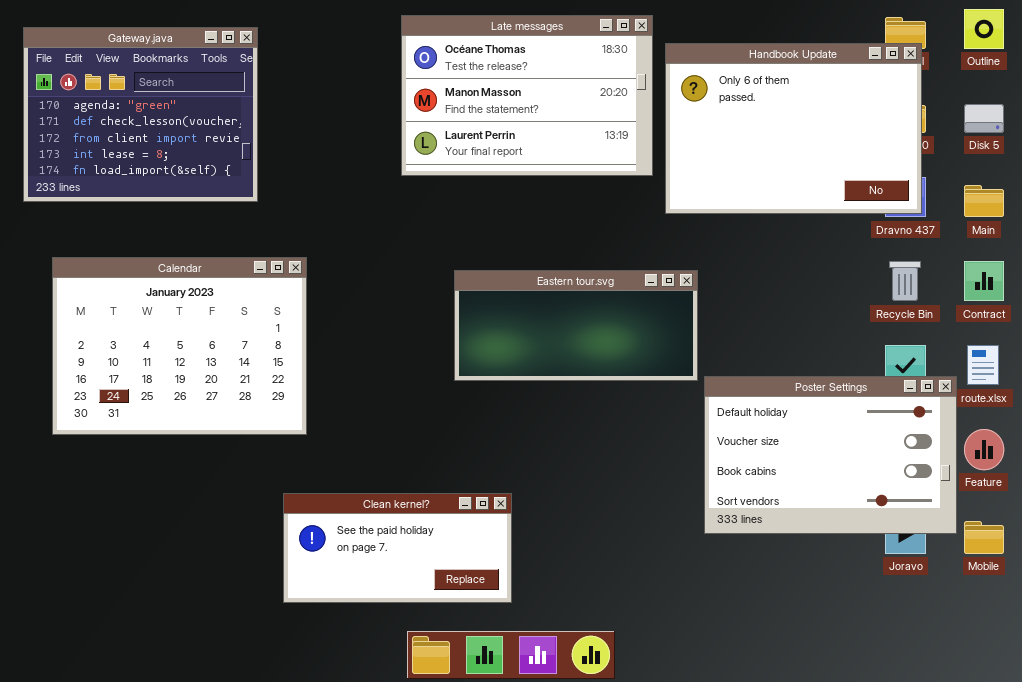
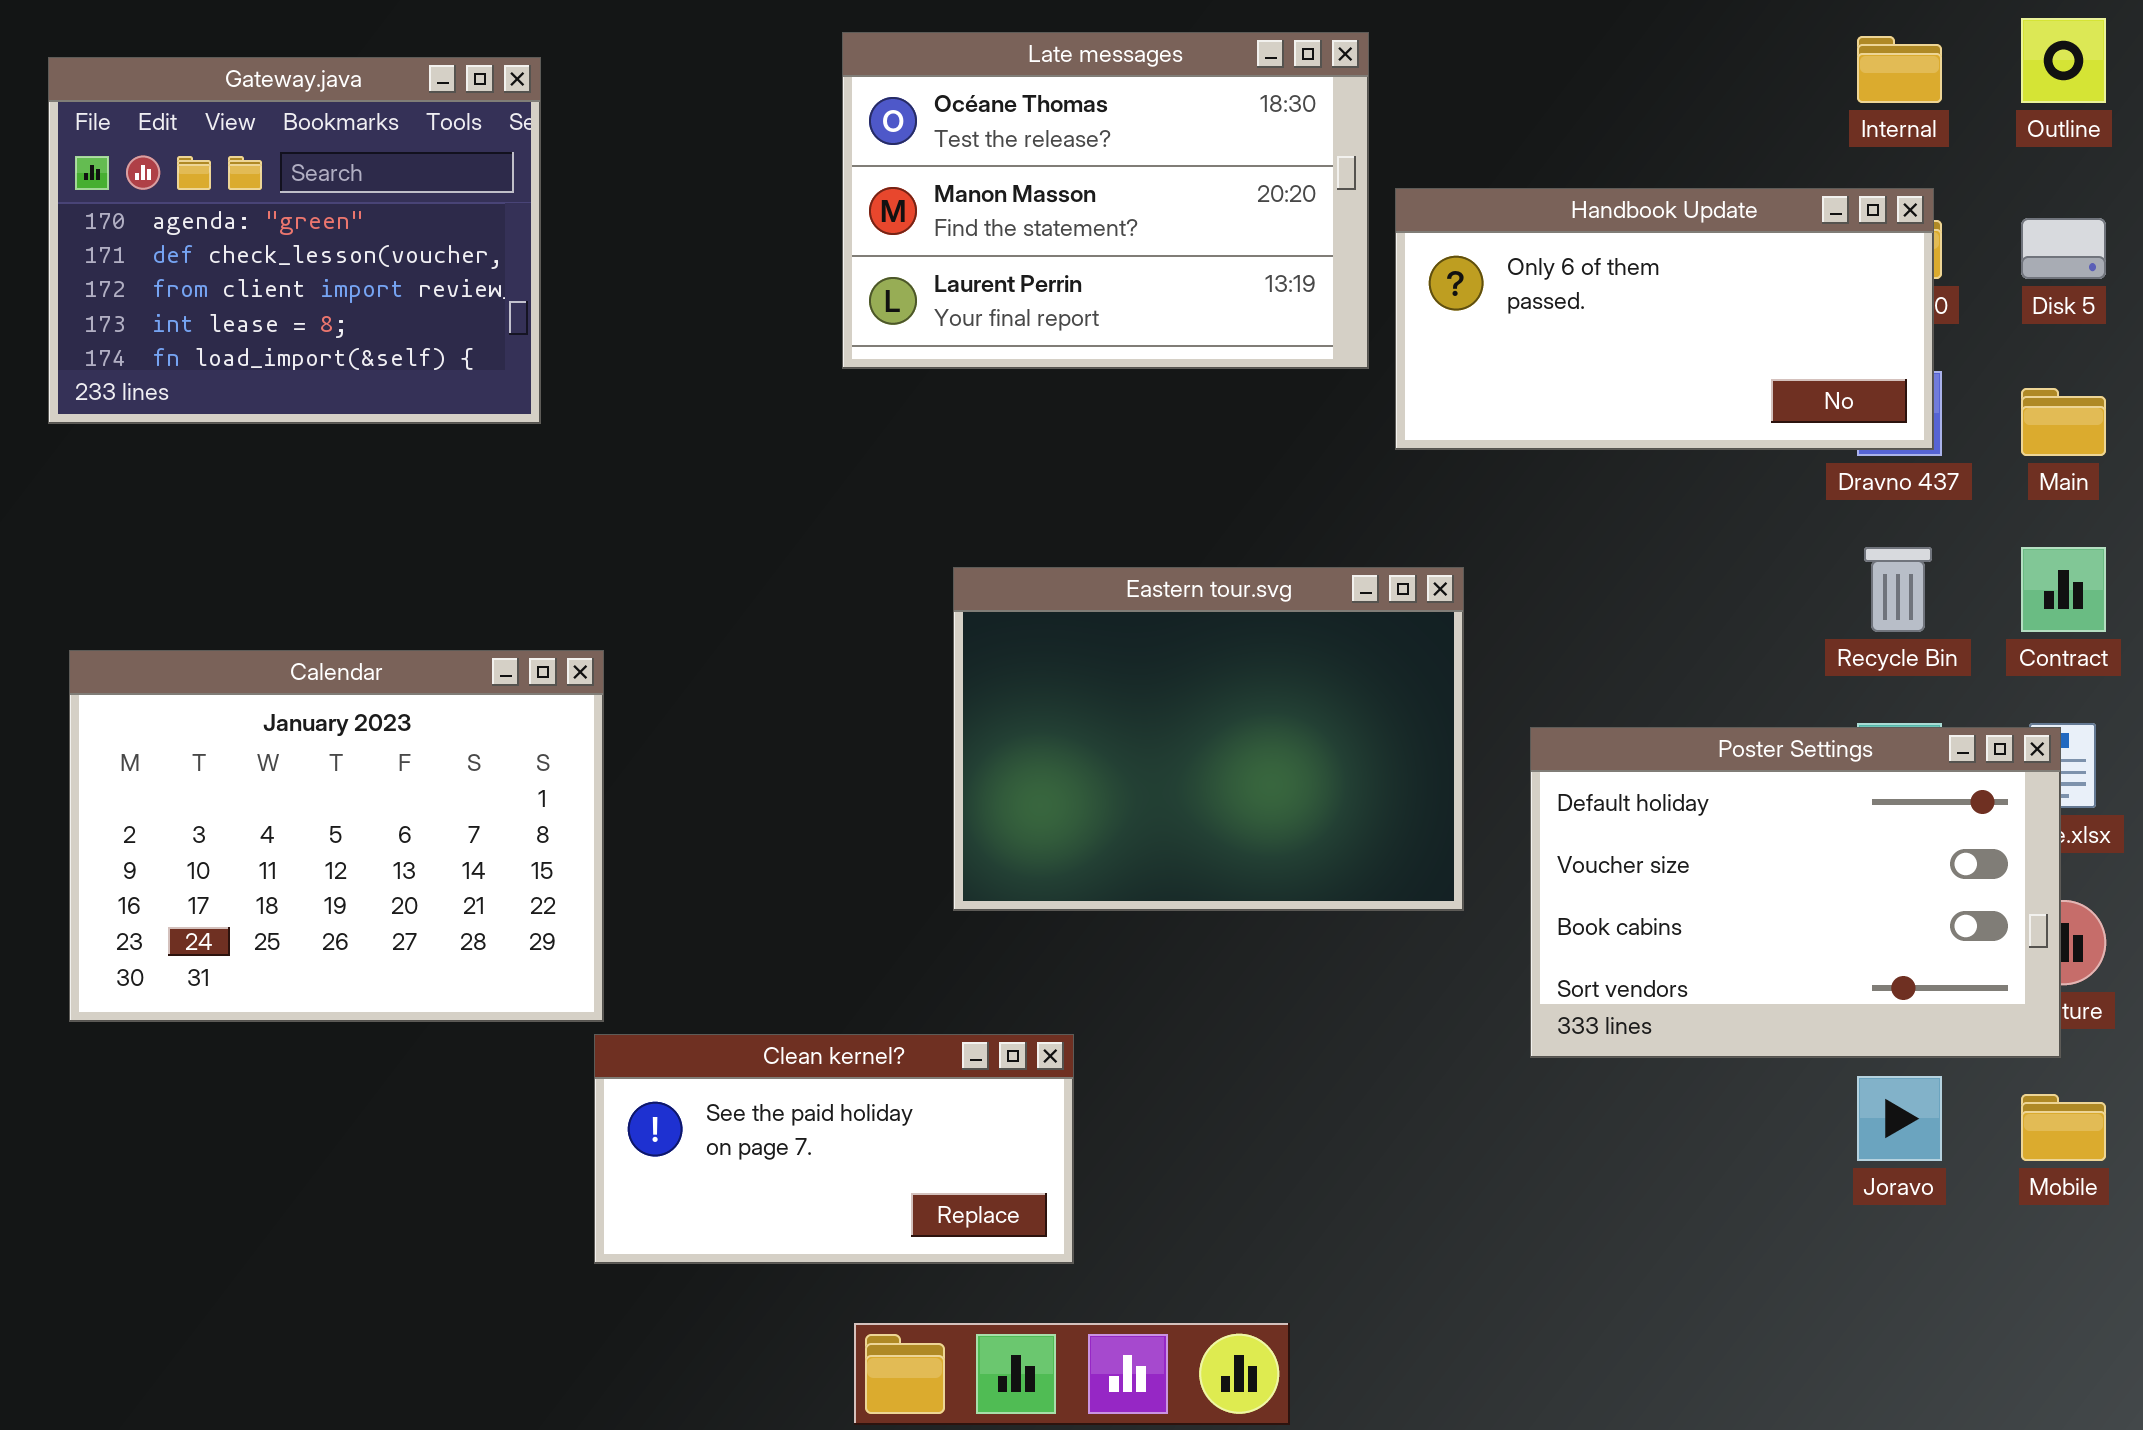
Handbook Update: [665,43,922,214] -> [1395,188,1934,450], resized
Calendar: [52,257,307,435] -> [69,650,604,1022], moved
Eastern tour.svg: [454,270,698,381] -> [953,567,1464,911], resized
Poster Settings: [704,376,957,534] -> [1530,727,2061,1058], moved

